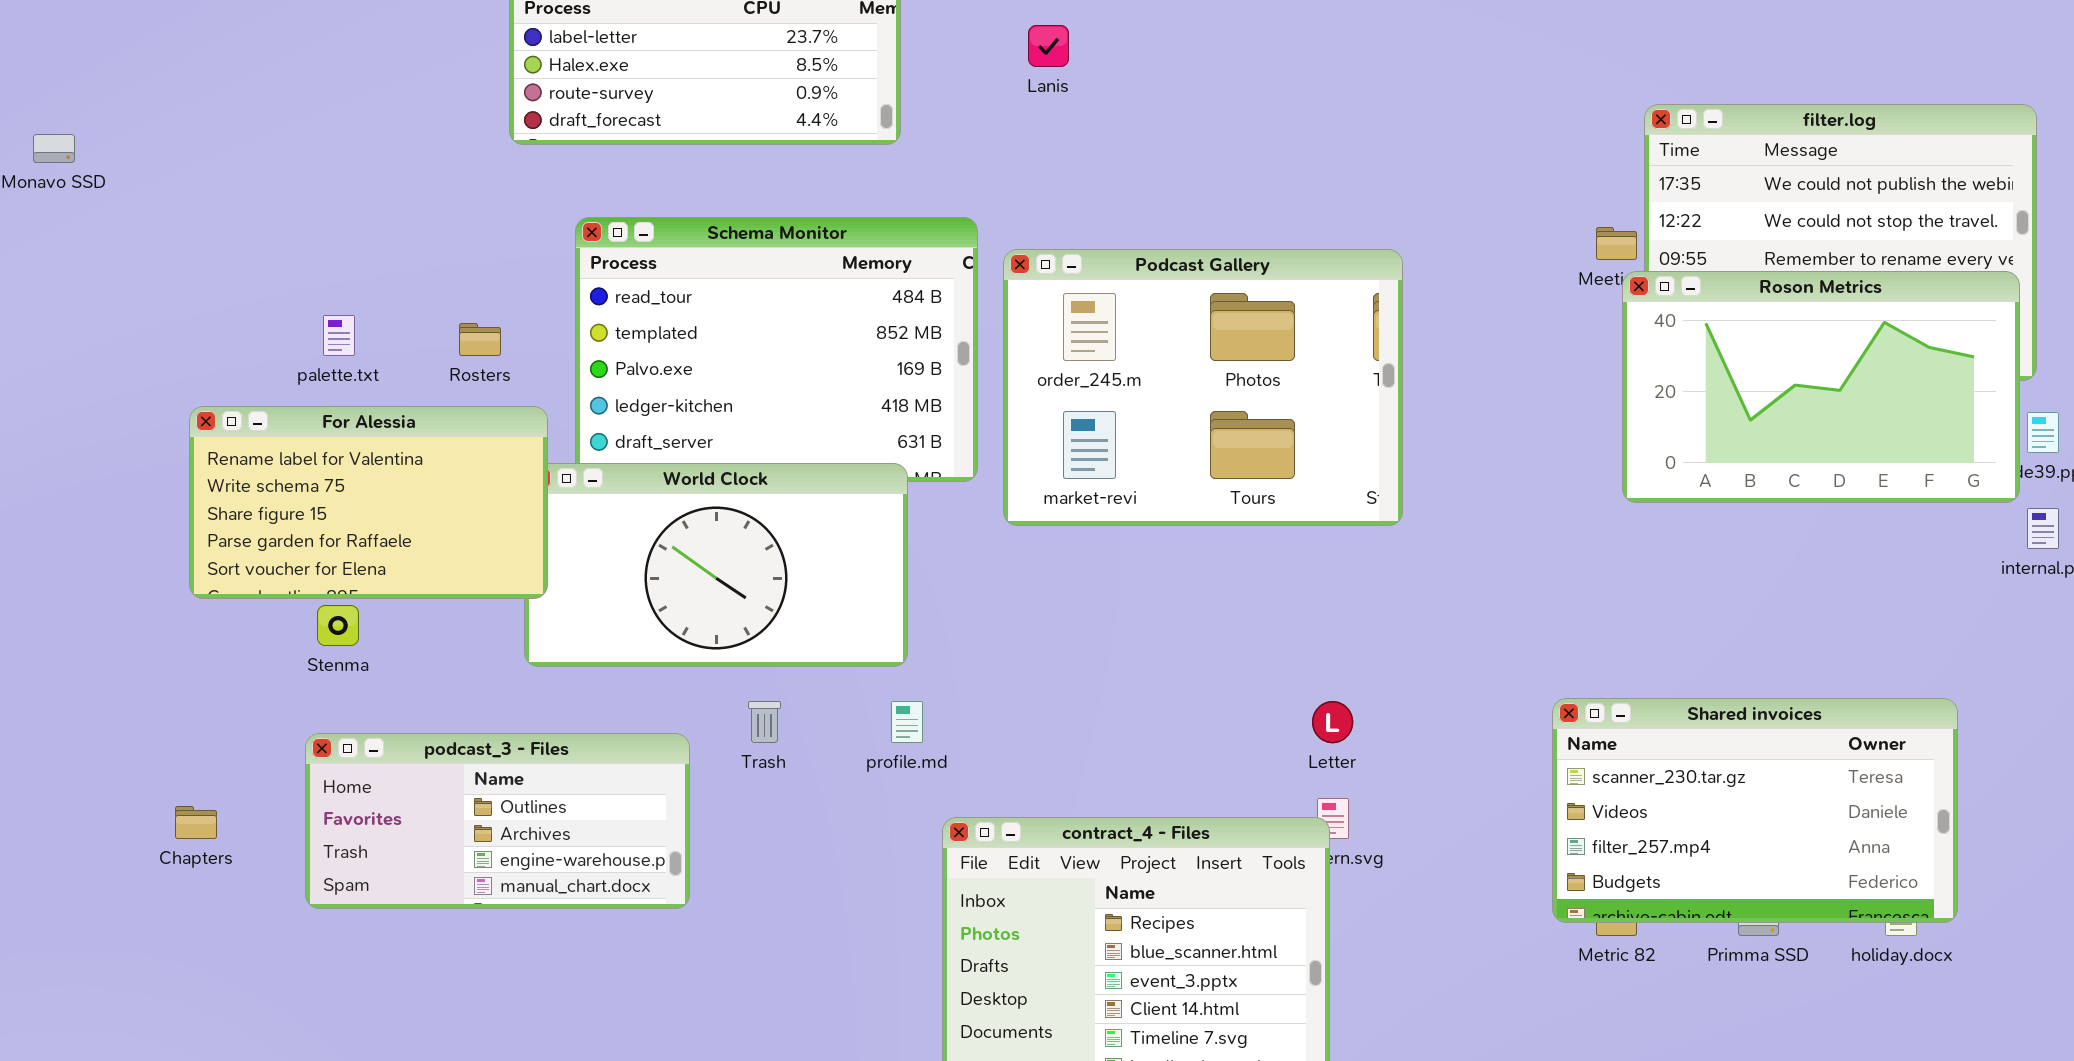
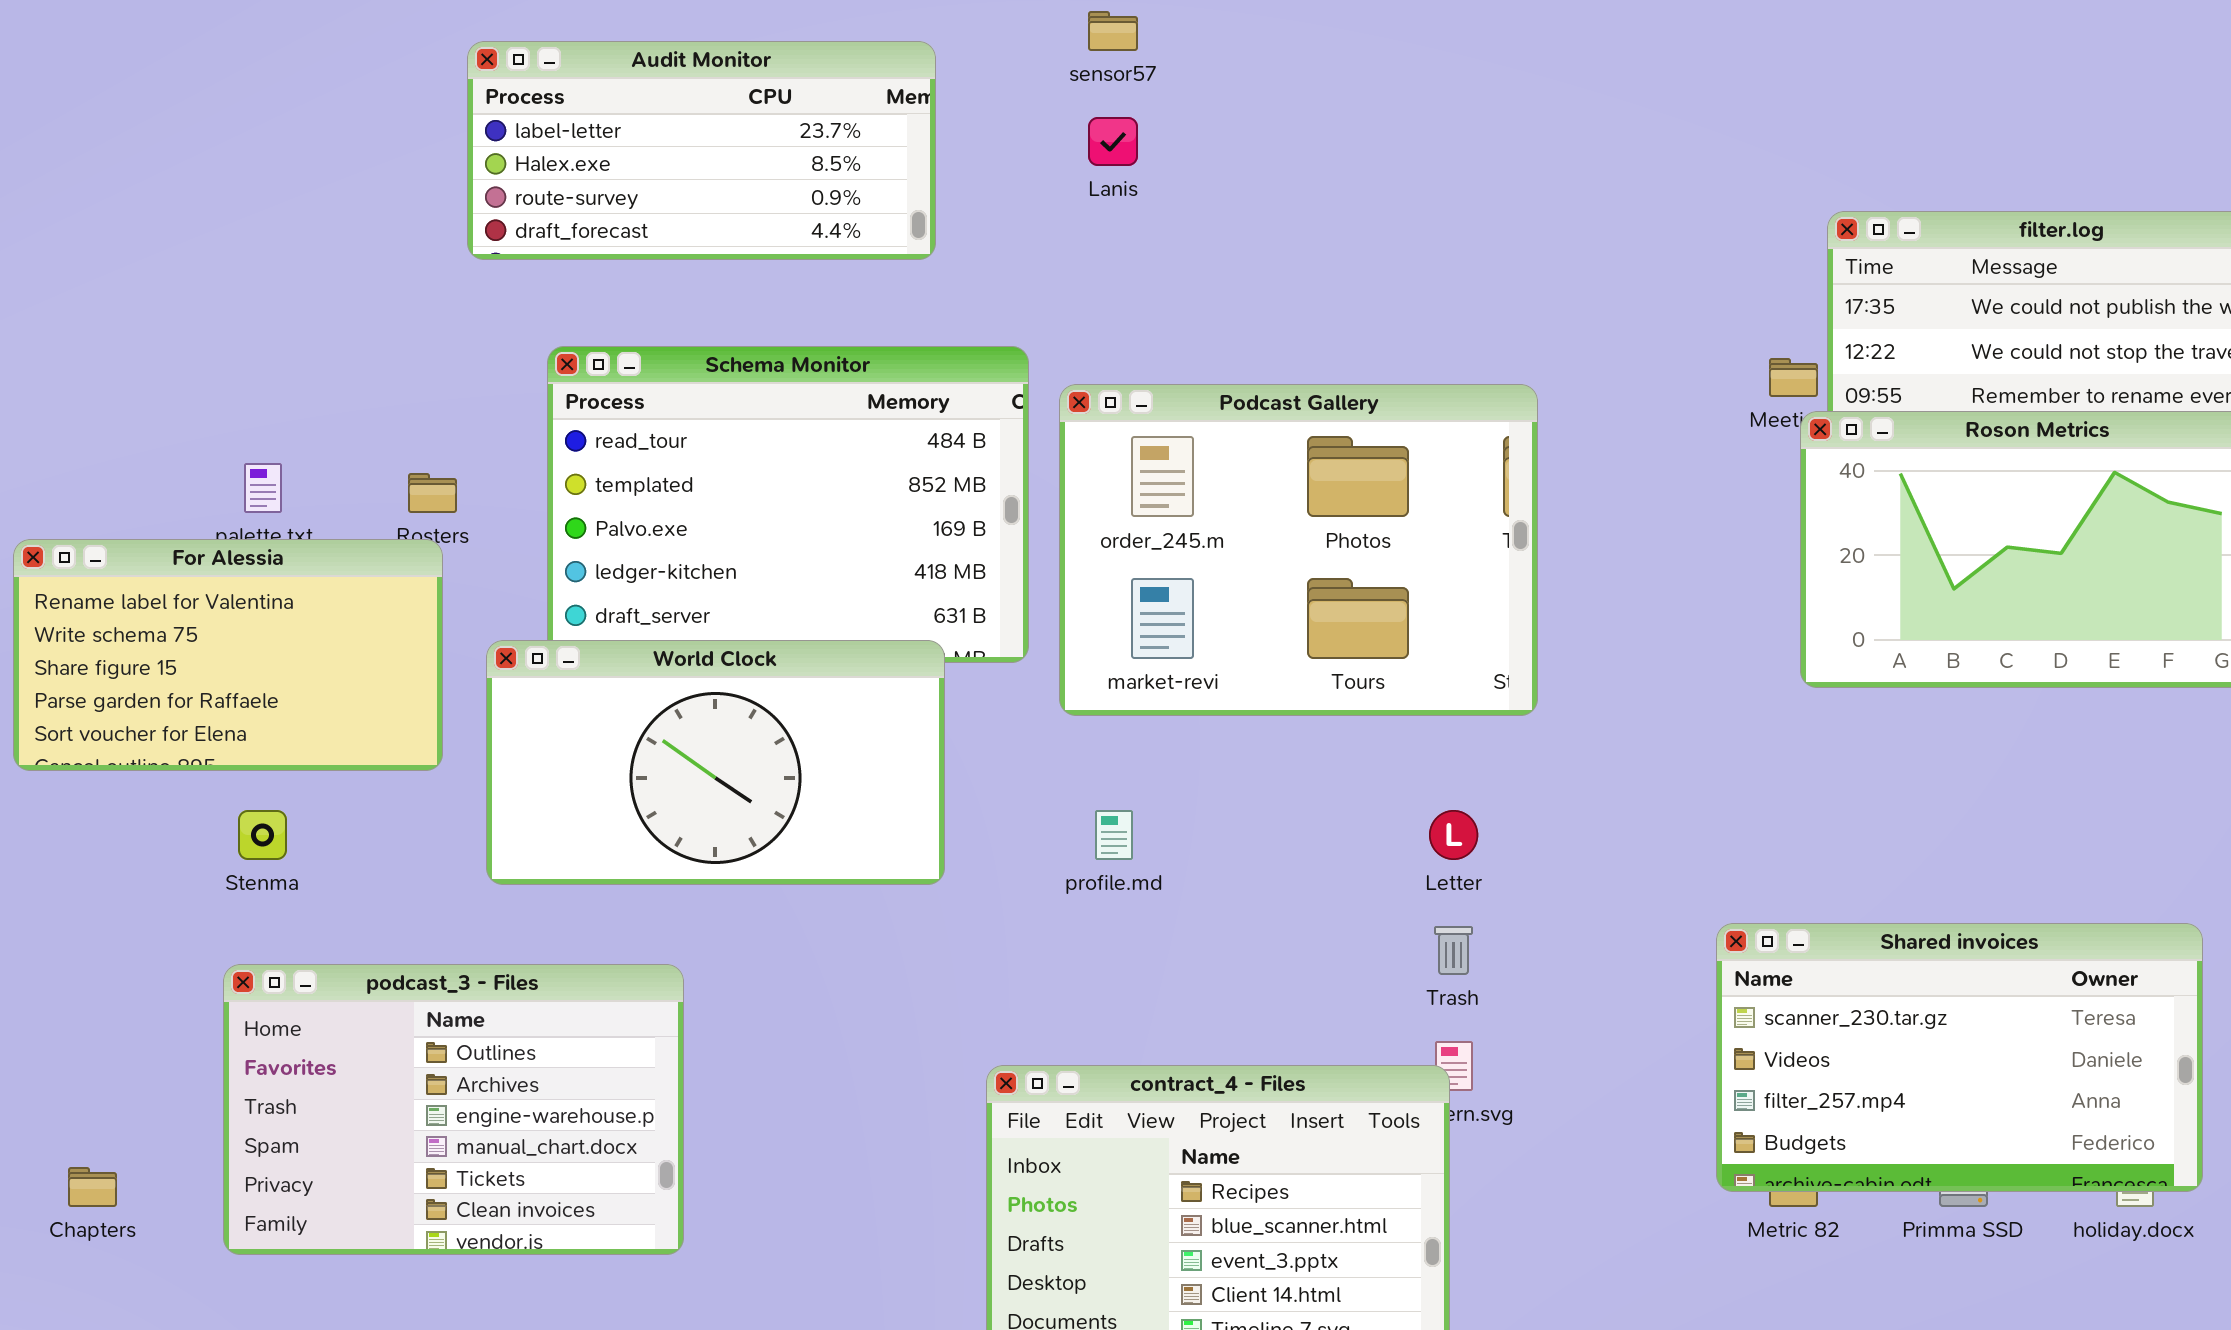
For Alessia: [189,406,548,599] -> [13,539,443,771], moved
Trash: [748,701,781,743] -> [1434,926,1473,975], moved
profile.md: [891,701,923,743] -> [1095,810,1133,860], moved
Letter: [1312,701,1353,743] -> [1429,810,1478,860], moved
podcast_3 - Files: [305,733,690,909] -> [223,964,684,1255], resized
Chapters: [175,806,217,839] -> [68,1167,117,1207], moved

